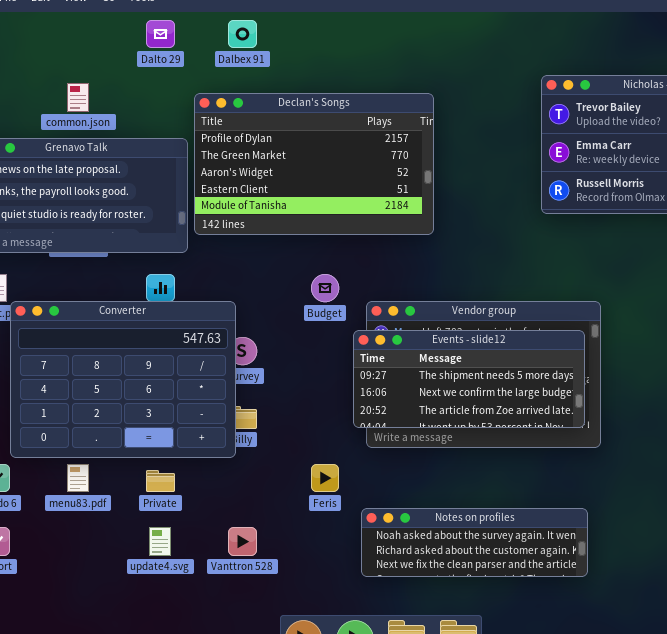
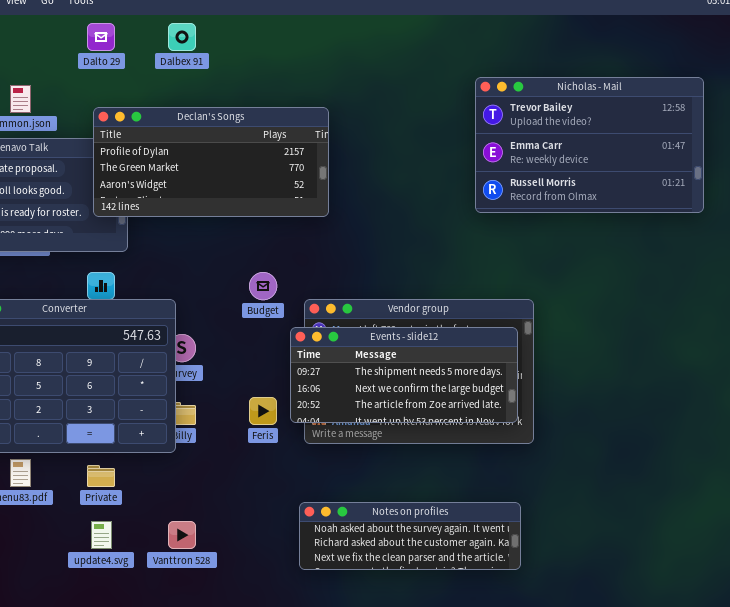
Declan's Songs: [194,93,434,235] -> [93,107,329,217], moved, resized
Feris: [311,464,339,492] -> [249,397,277,425], moved

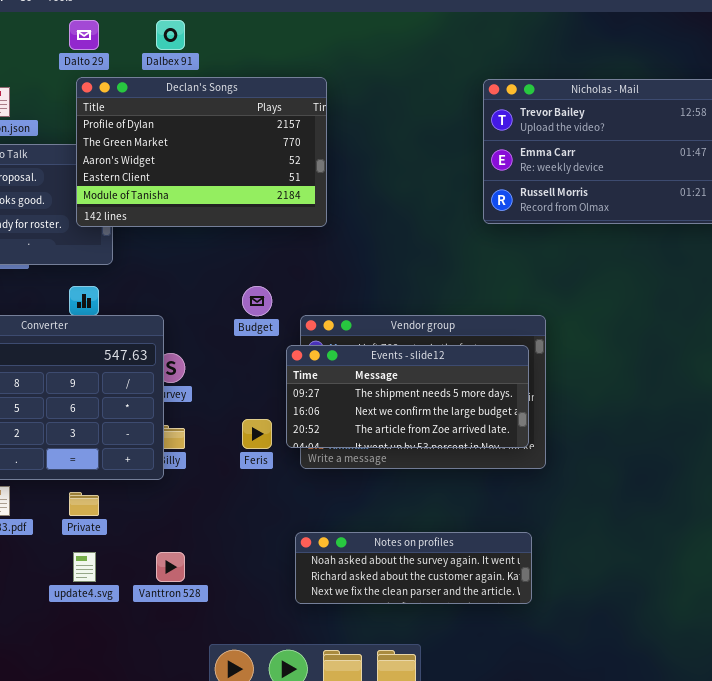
Declan's Songs: [93,107,329,217] -> [76,77,327,227], resized

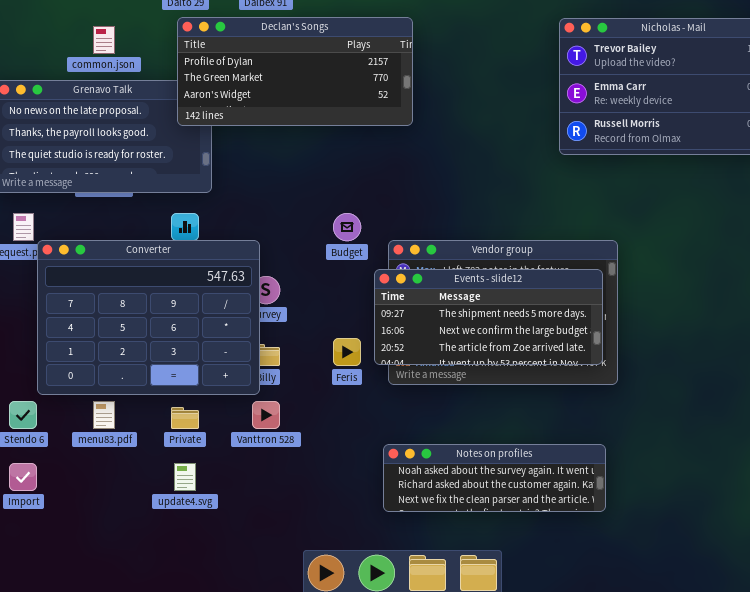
Declan's Songs: [76,77,327,227] -> [177,17,413,126], resized
Vanttron 528: [156,552,185,582] -> [252,401,280,429], moved

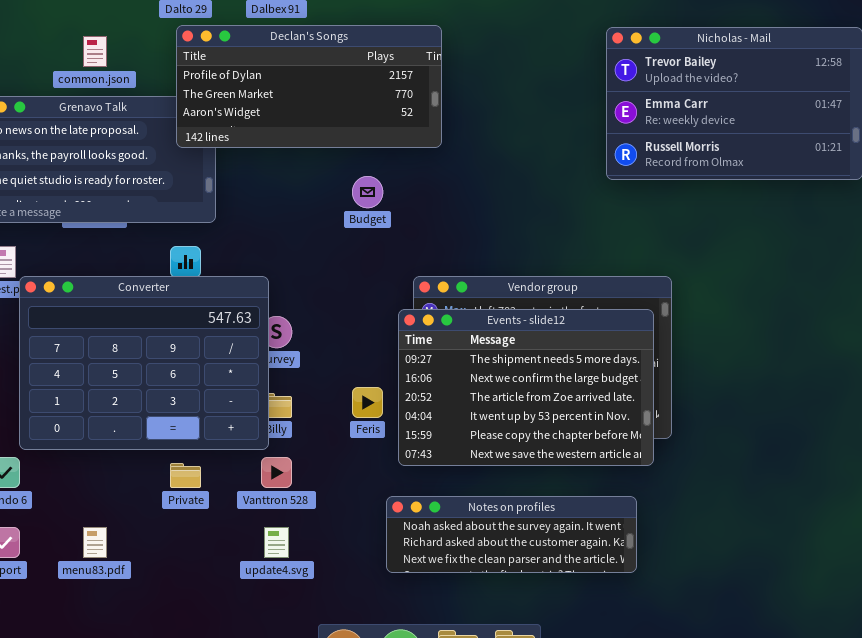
Budget: [333,213,361,241] -> [352,176,383,208], moved
Events - slide12: [374,269,603,365] -> [398,309,654,466], resized
menu83.pdf: [93,401,115,429] -> [83,527,107,558], moved
Notes on profiles: [383,444,606,512] -> [386,496,637,573], moved
update4.svg: [174,463,196,491] -> [264,527,289,558], moved

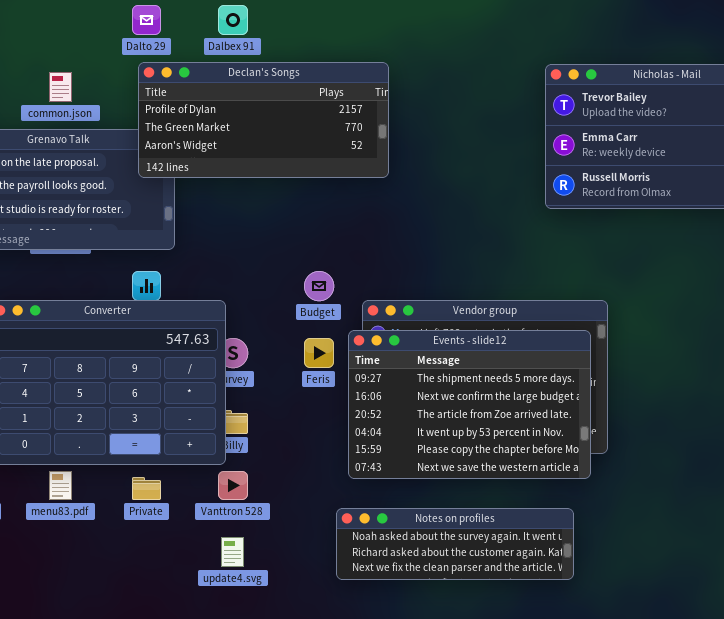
Budget: [352,176,383,208] -> [304,271,334,301], moved
Feris: [352,387,383,418] -> [304,338,334,368], moved
menu83.pdf: [83,527,107,558] -> [49,471,72,500], moved

